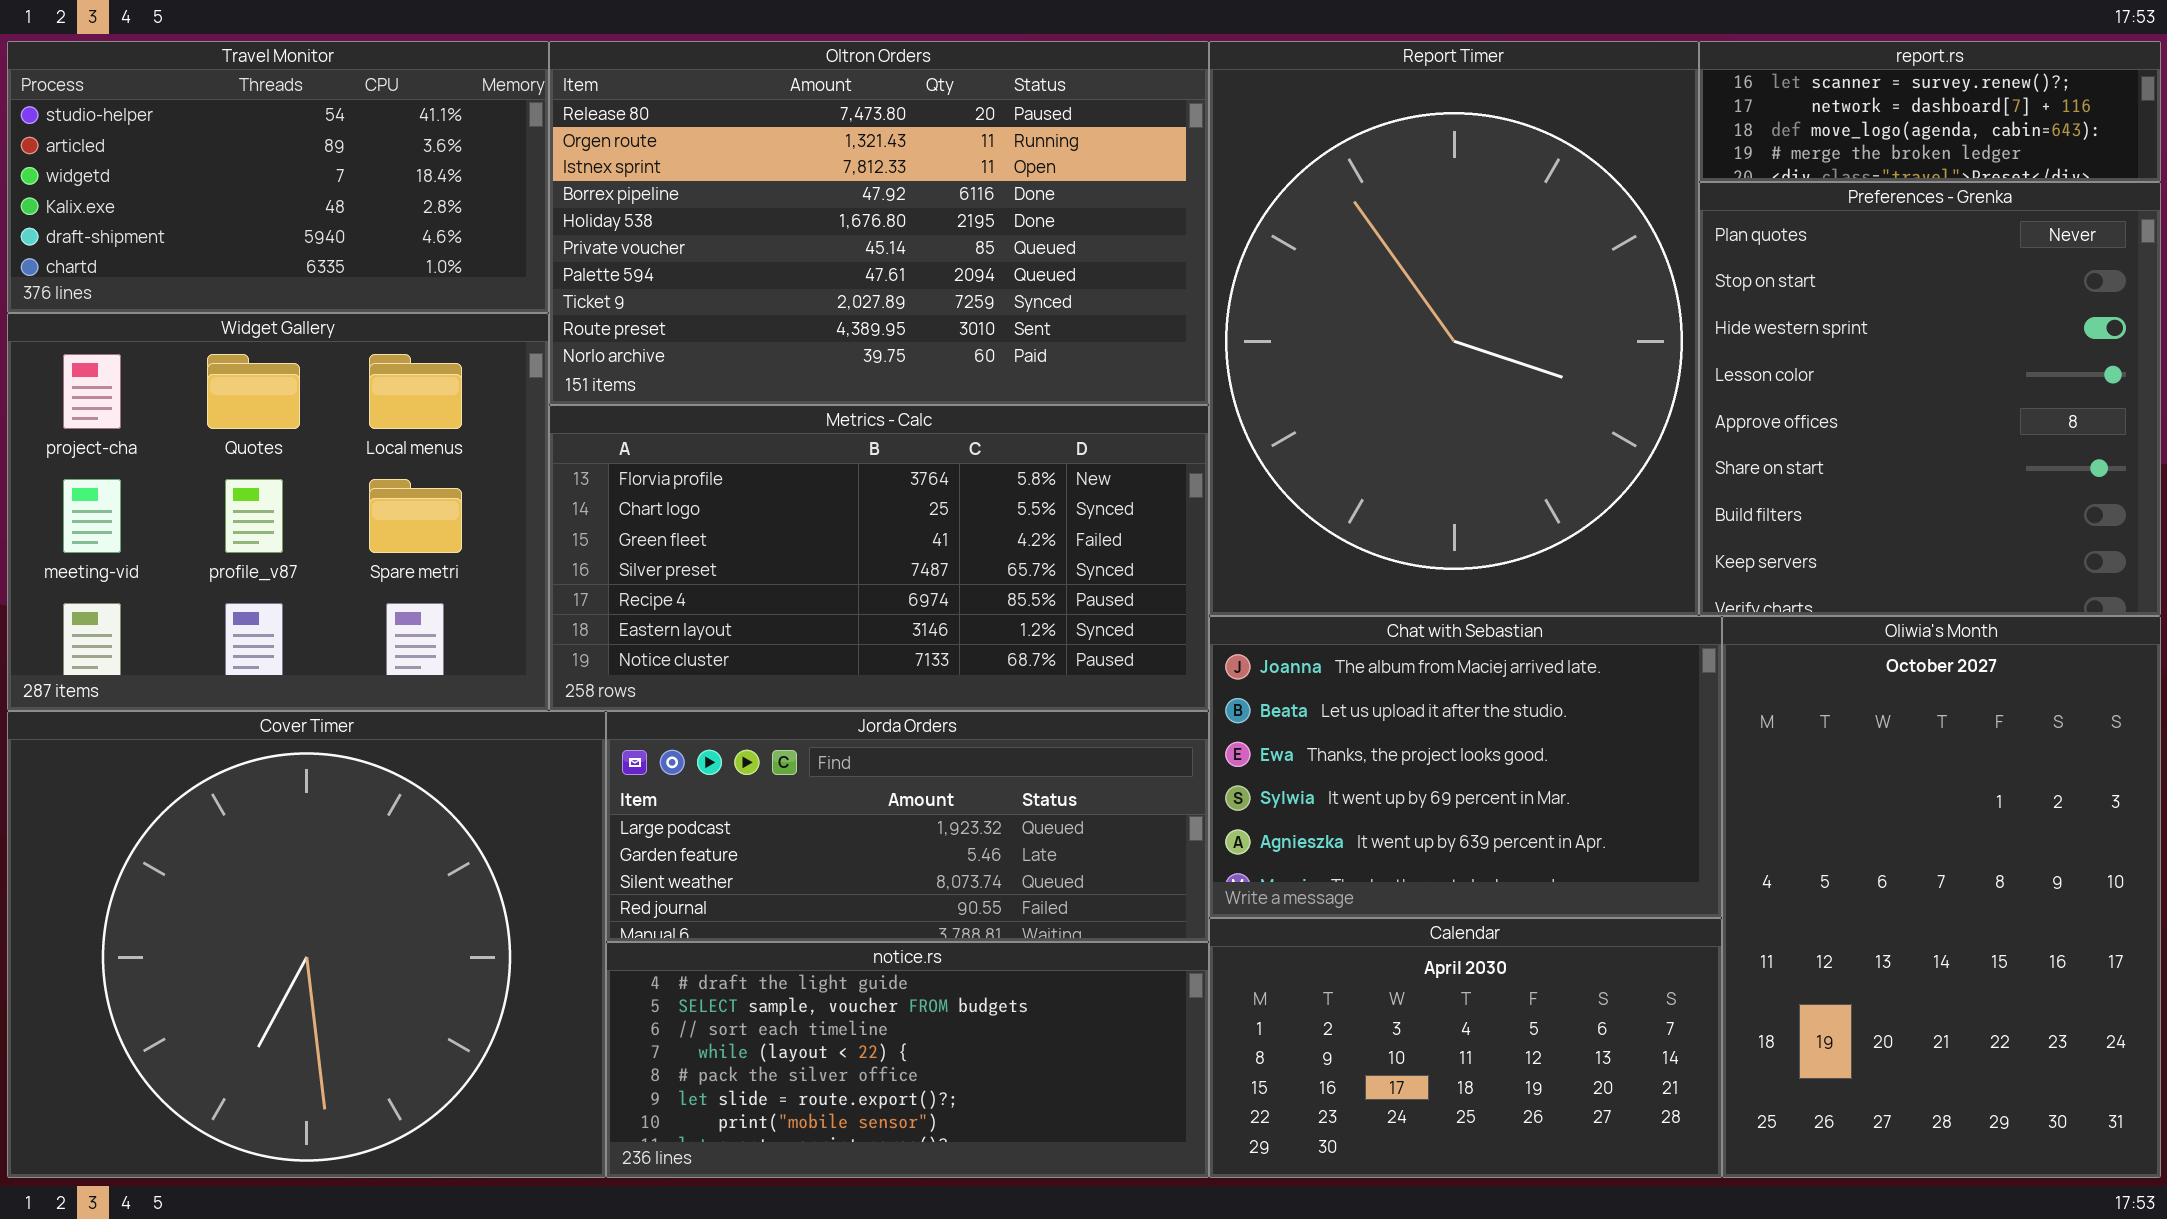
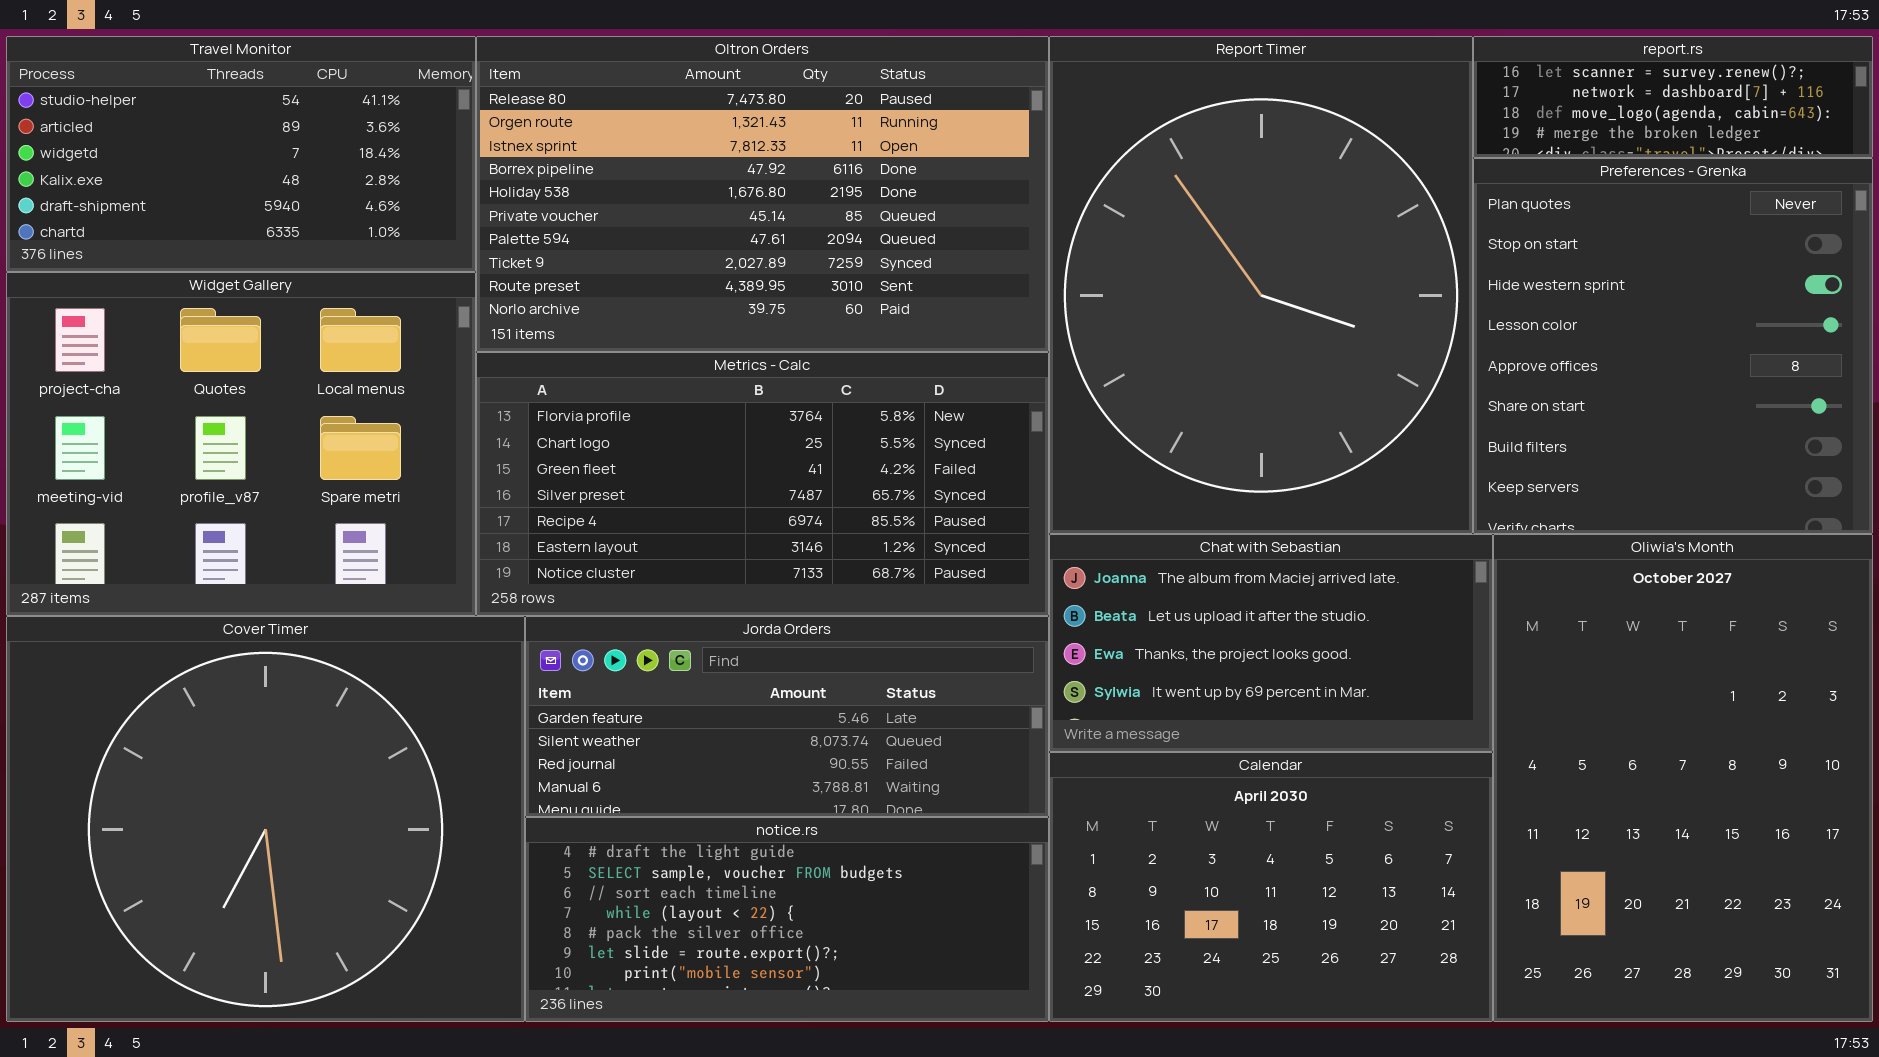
Chat with Sebastian: [1209,616,1722,918] -> [1049,534,1493,752], resized
Jorda Orders: [606,711,1209,942] -> [525,616,1049,817], scrolled down 1 row
Calendar: [1209,918,1722,1178] -> [1049,752,1493,1022], resized

